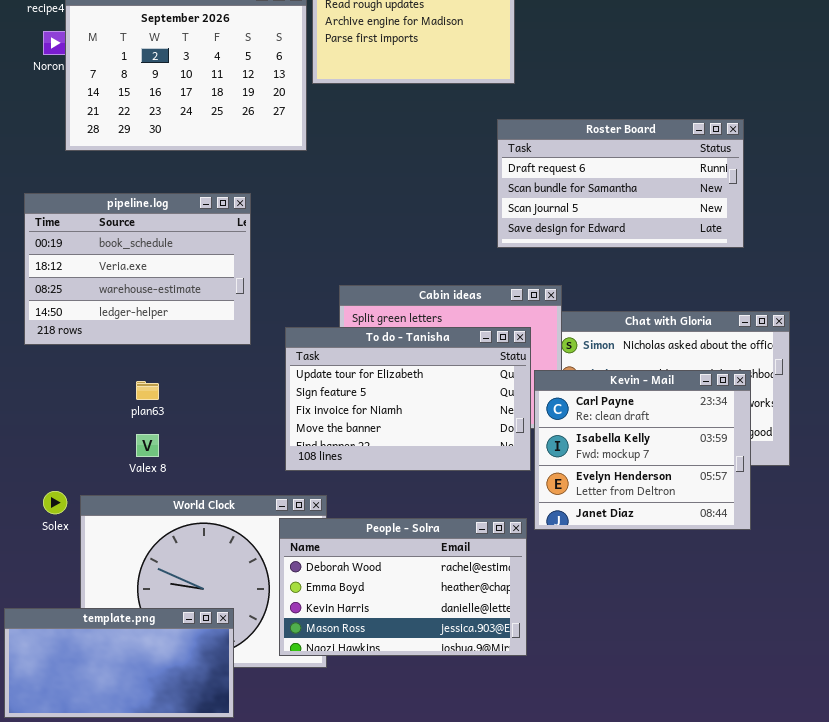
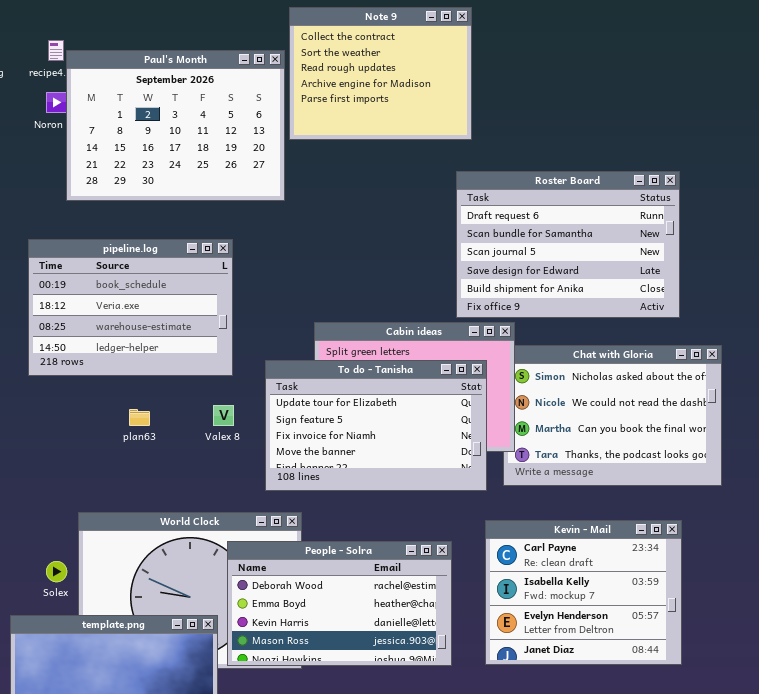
Roster Board: [497,119,744,248] -> [456,171,680,318], resized
Kevin - Mail: [534,370,751,530] -> [485,520,682,665], moved
Valex 8: [136,434,159,457] -> [213,405,234,426], moved
Solex: [43,491,67,514] -> [46,561,67,582], moved
People - Solra: [279,518,527,656] -> [227,541,452,666], moved

